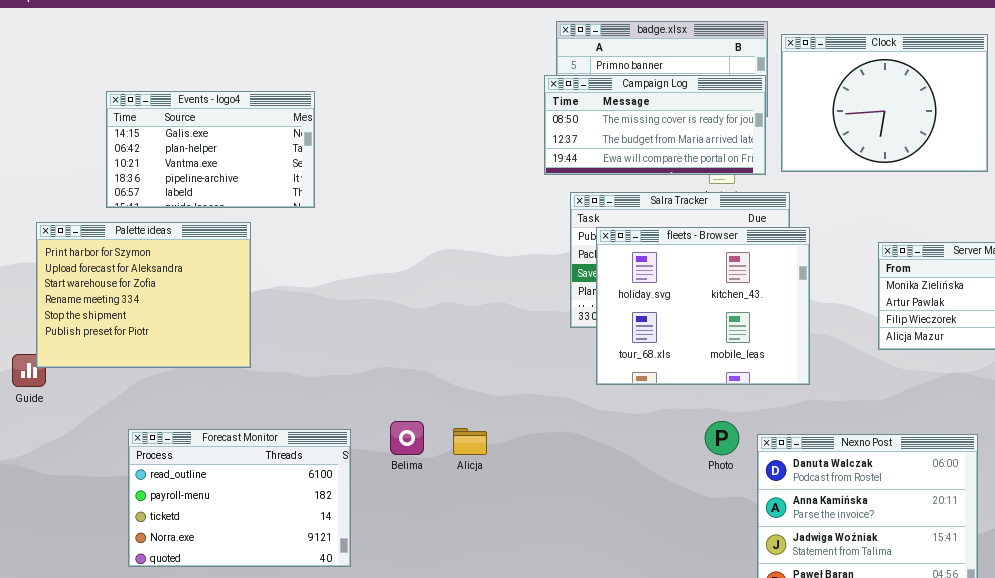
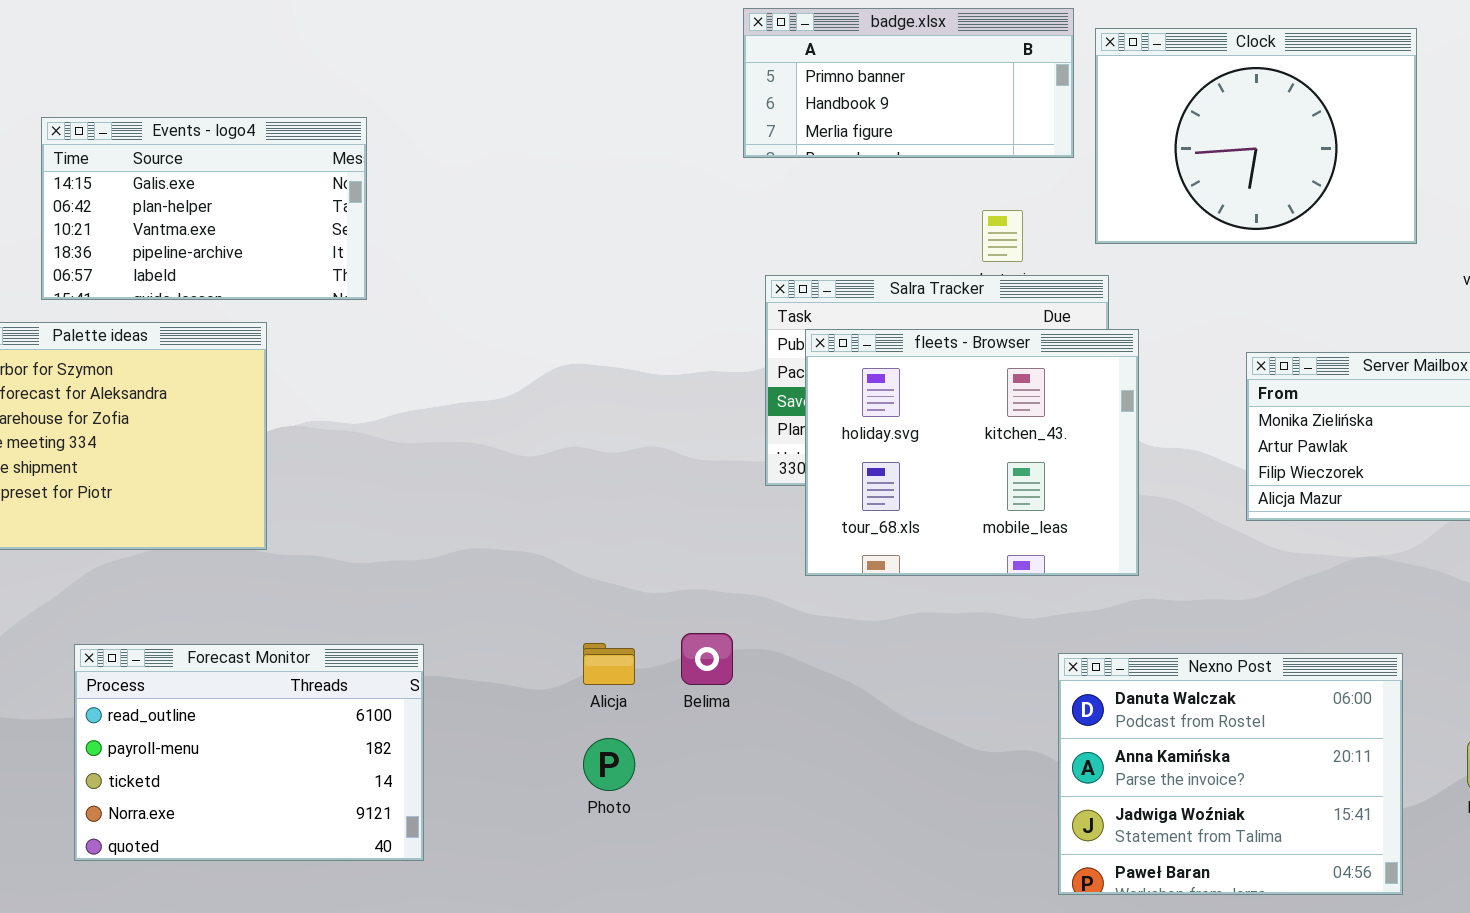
Campaign Log: [544,75,766,175] -> none, closed
Belima: [390,421,424,455] -> [681,633,733,685], moved
Photo: [705,421,739,455] -> [583,738,635,791], moved

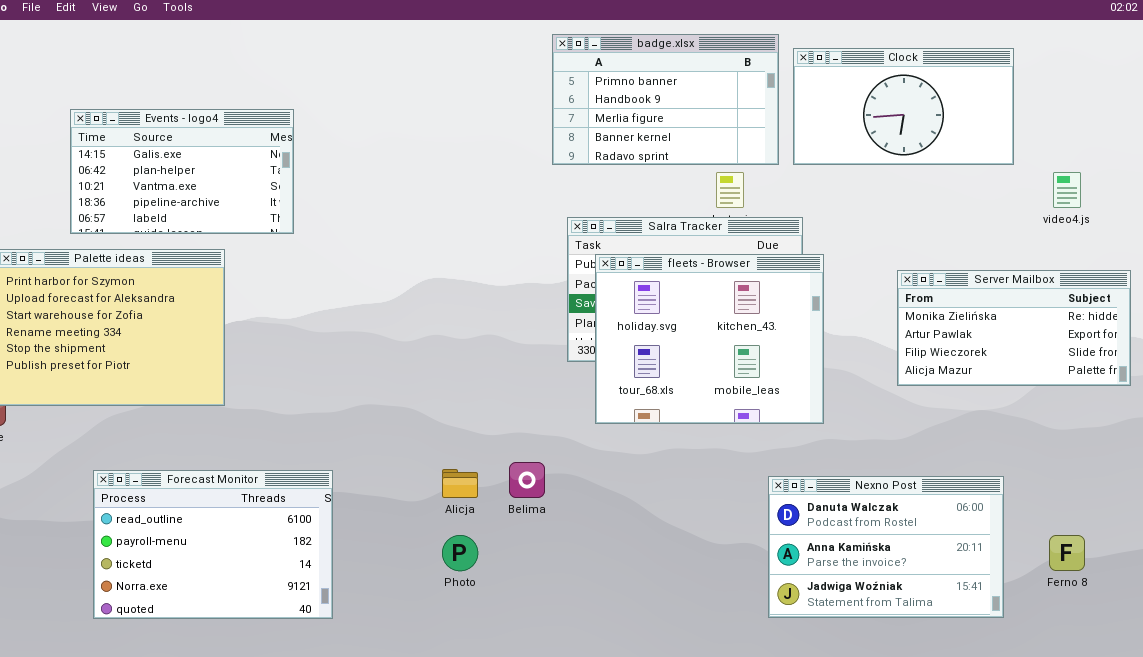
badge.xlsx: [743,8,1074,158] -> [552,34,779,165], resized
Clock: [1095,28,1417,244] -> [793,48,1014,165], resized
Nexno Post: [1058,653,1403,895] -> [768,476,1004,618], resized

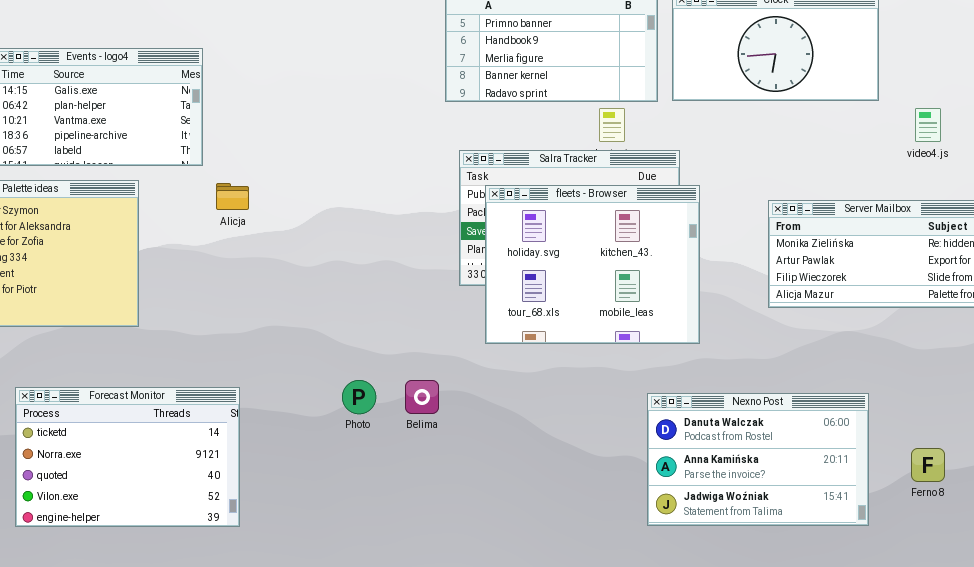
Alicja: [442,469,478,498] -> [216,183,249,210], moved
Forecast Monitor: [93,470,333,619] -> [15,387,240,527], scrolled down 2 rows
Photo: [442,535,478,571] -> [342,380,376,414], moved

